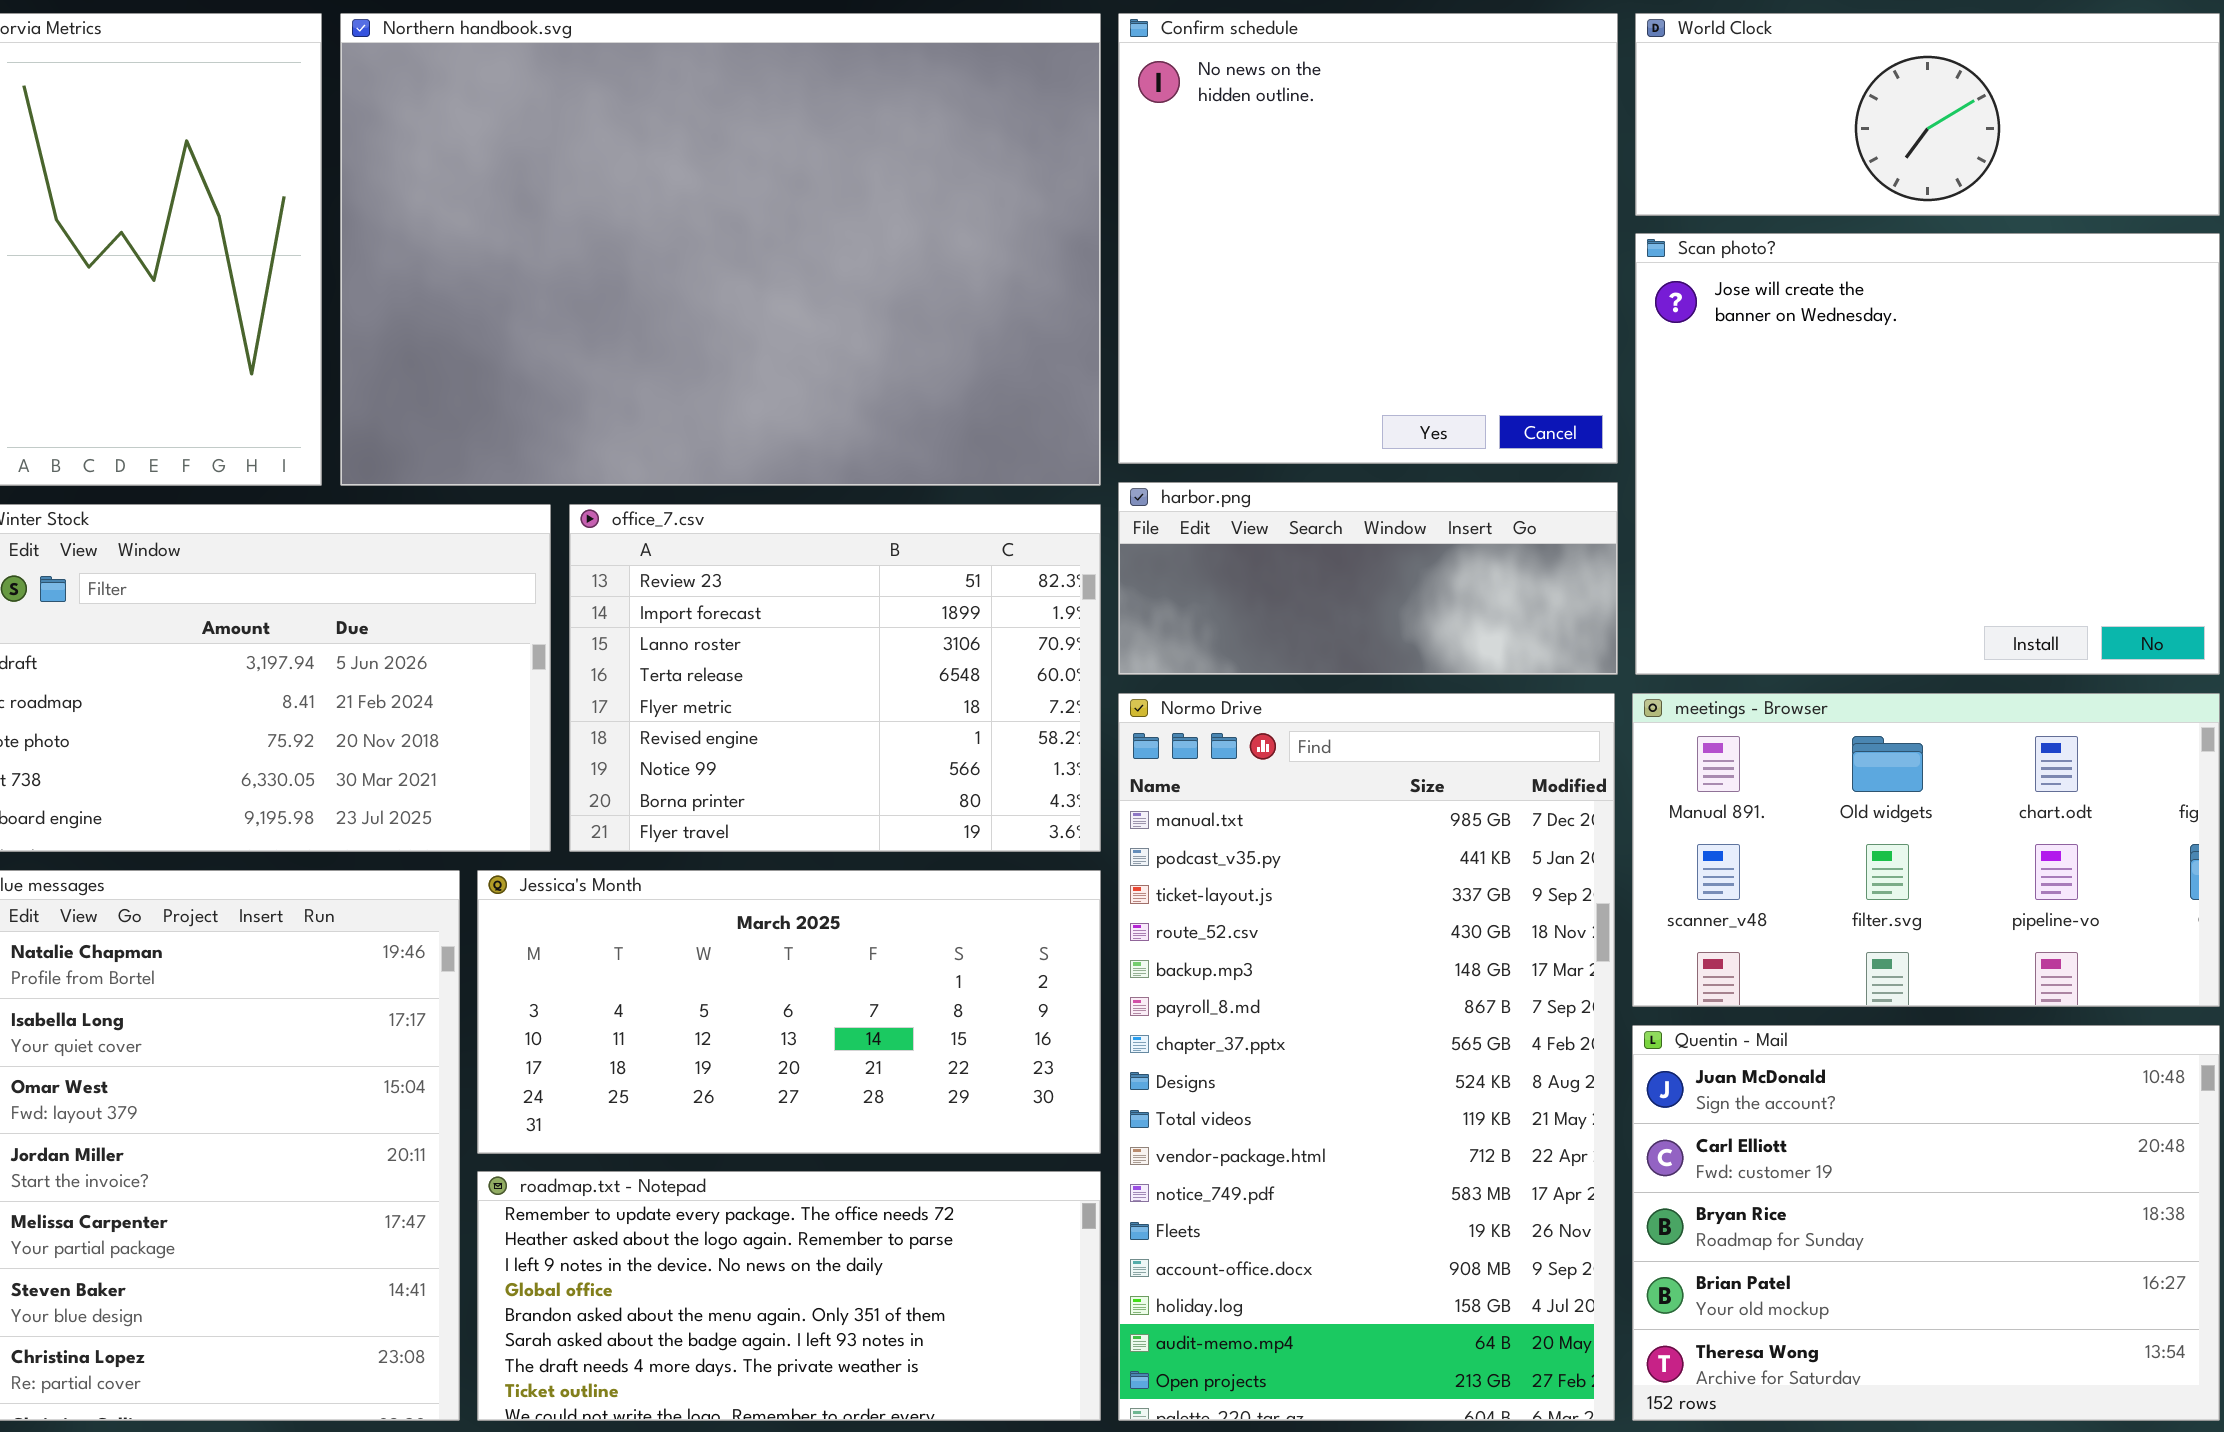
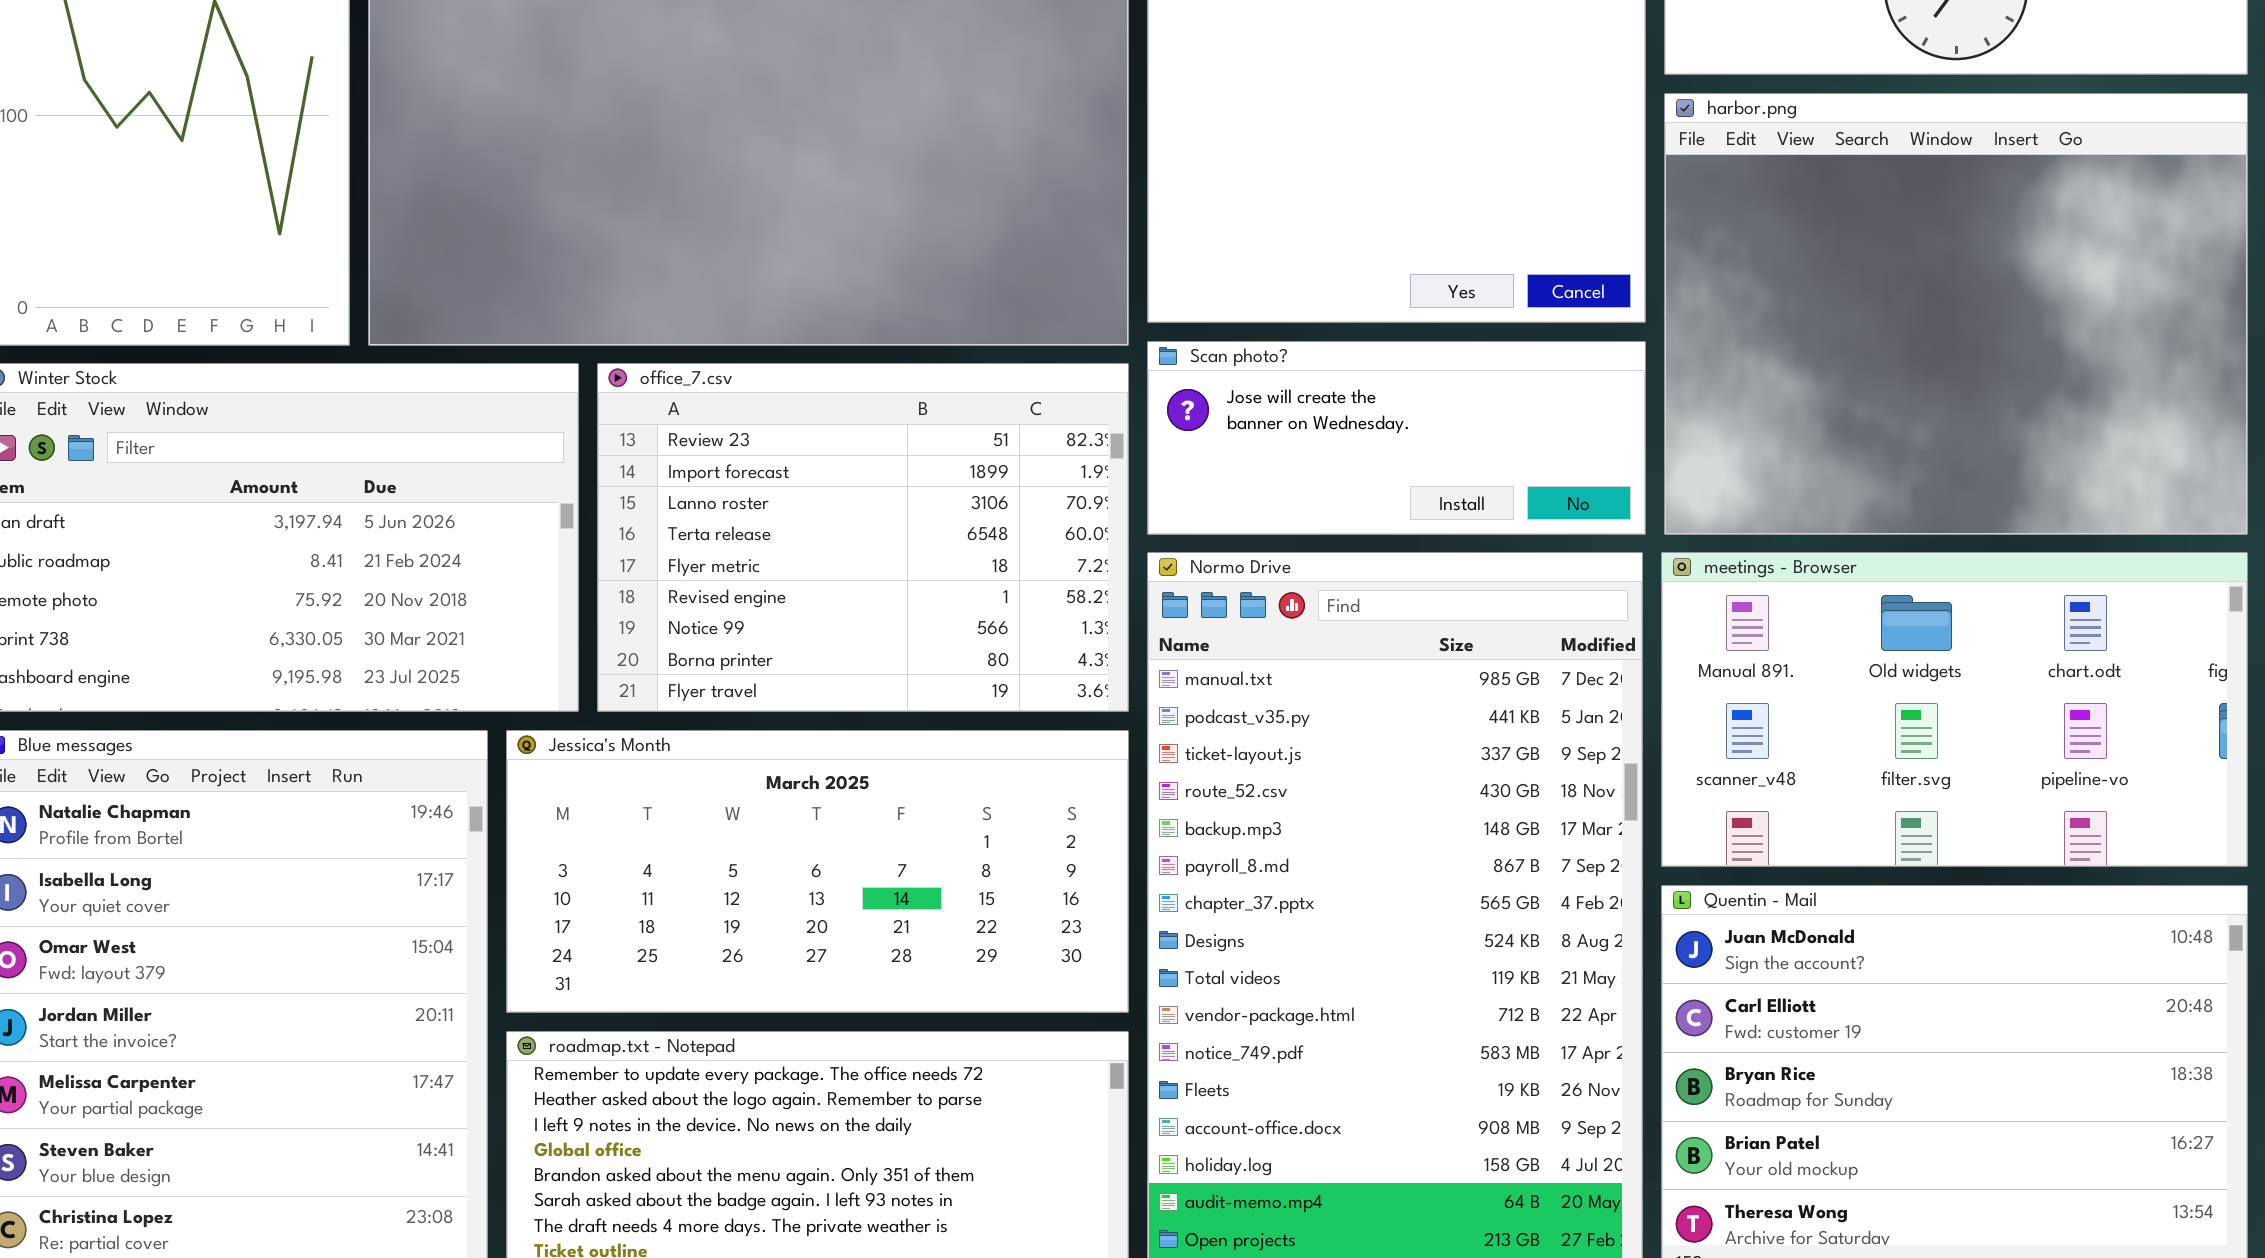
Scan photo?: [1635,233,2220,675] -> [1147,341,1646,535], moved, resized
harbor.png: [1118,482,1618,675] -> [1664,93,2248,535], moved, resized

